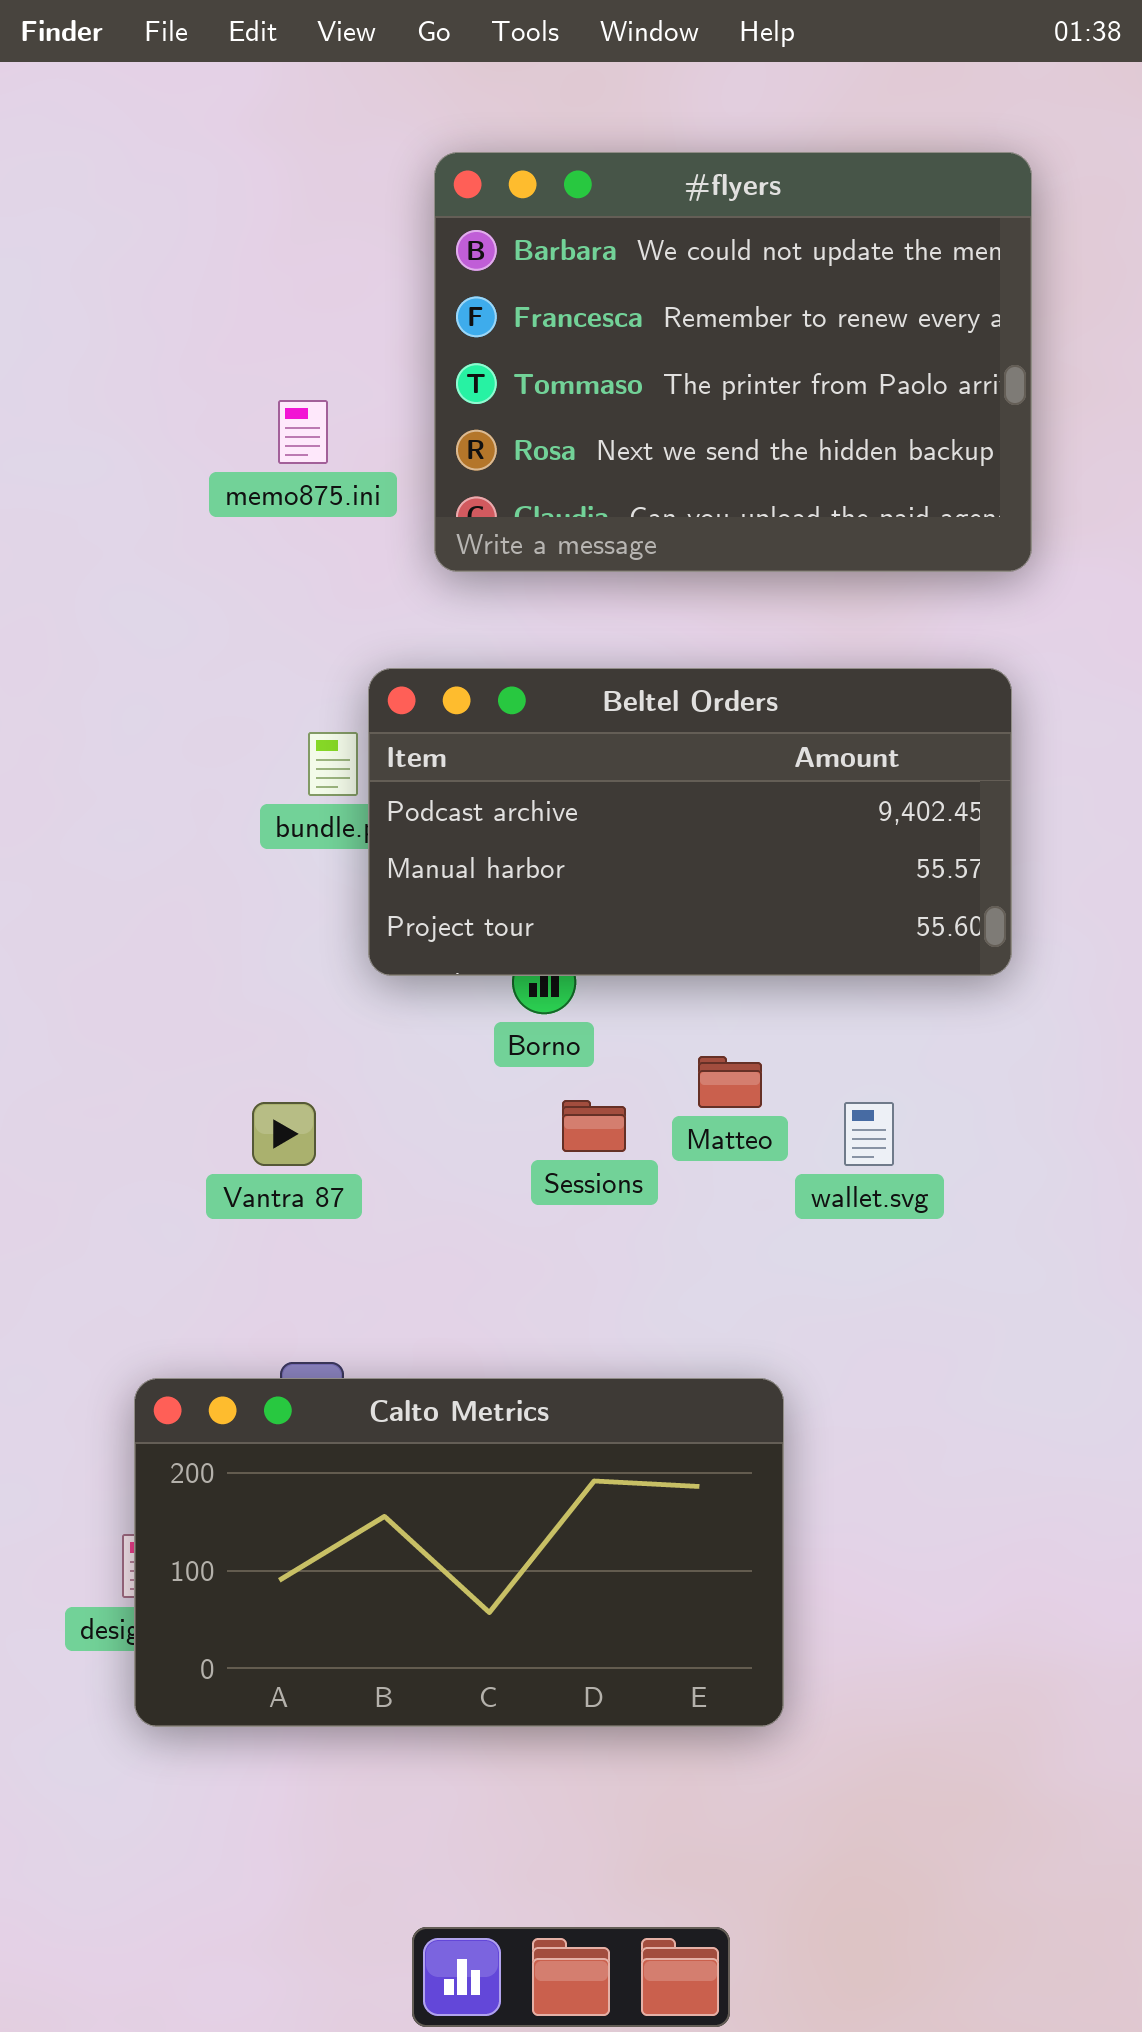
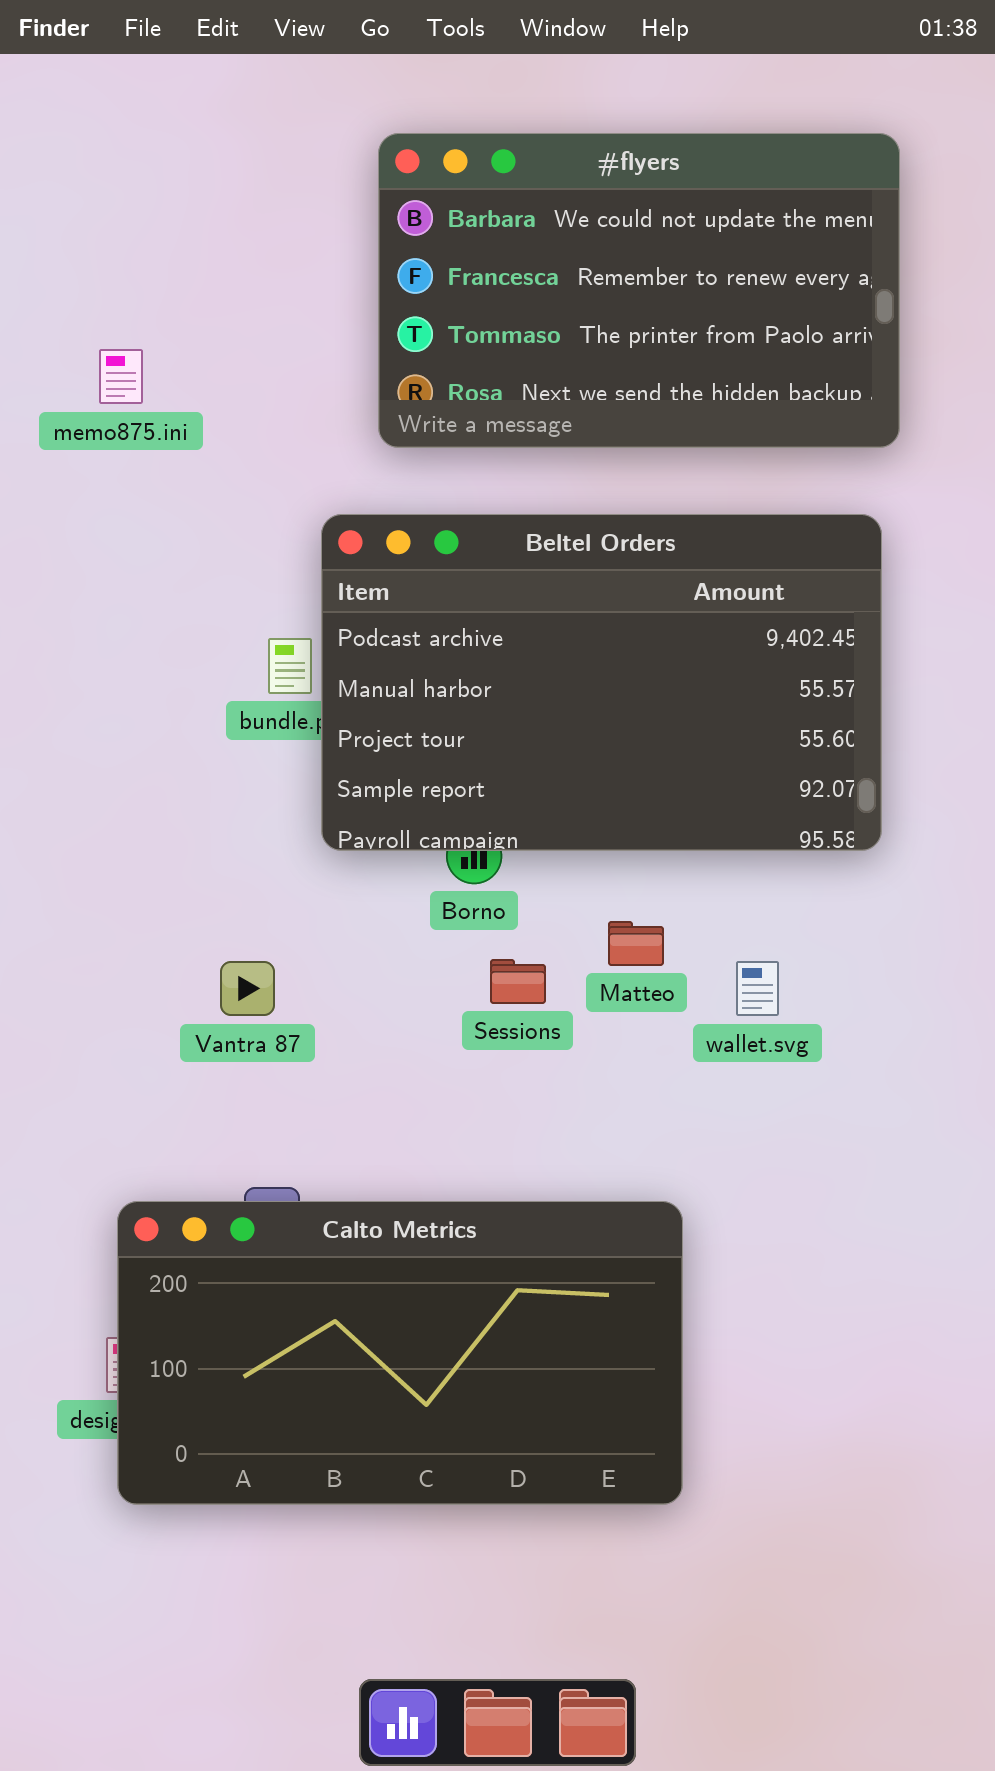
#flyers: [434,152,1032,572] -> [378,133,900,448], resized
memo875.ini: [278,400,328,464] -> [99,349,143,404], moved
Beltel Orders: [368,668,1012,976] -> [321,514,882,851], resized

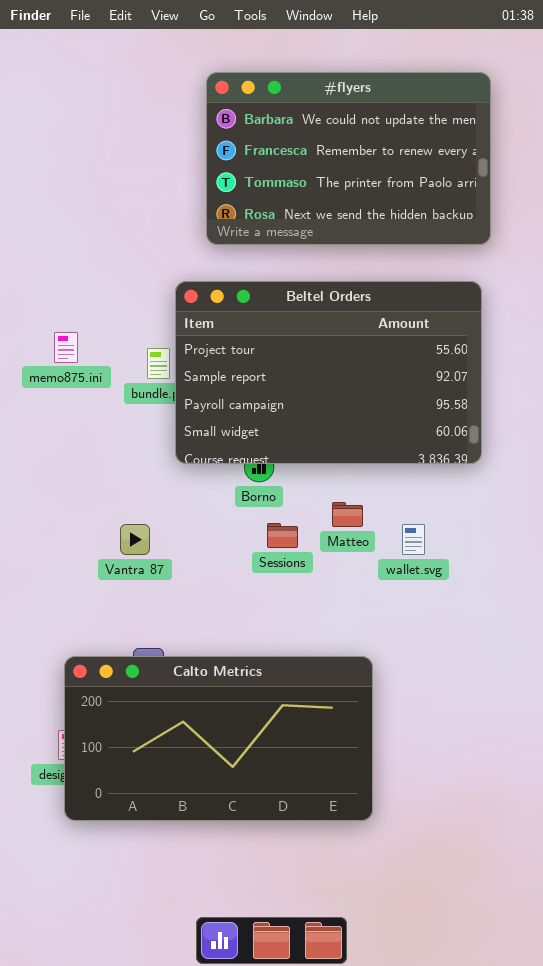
memo875.ini: [99,349,143,404] -> [54,332,78,363], moved
Beltel Orders: [321,514,882,851] -> [175,281,482,464], scrolled down 2 rows

